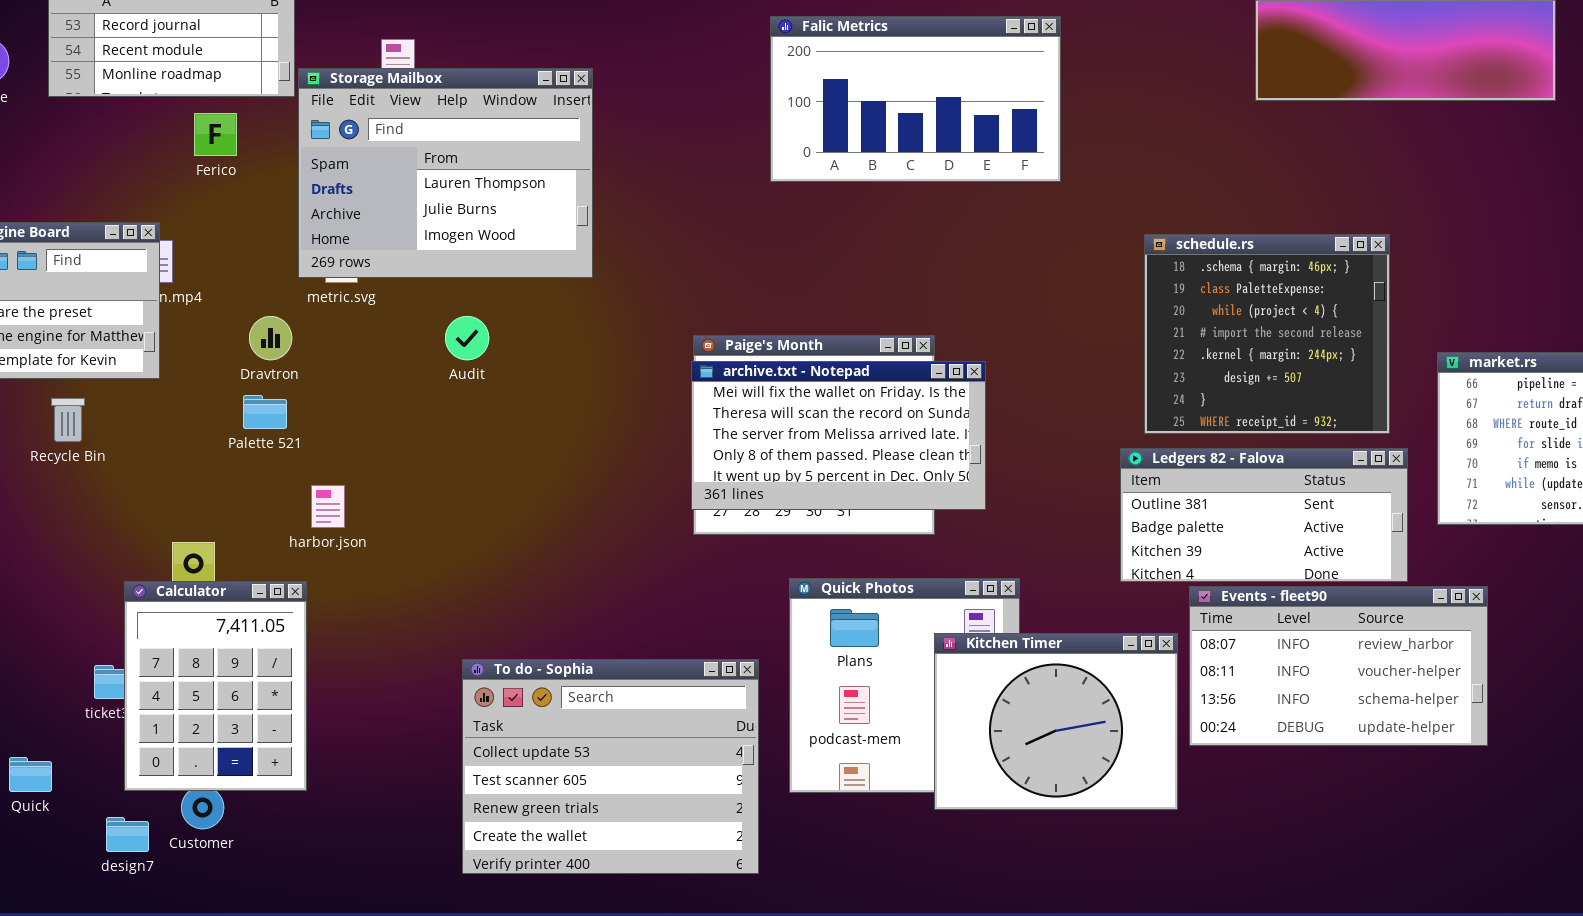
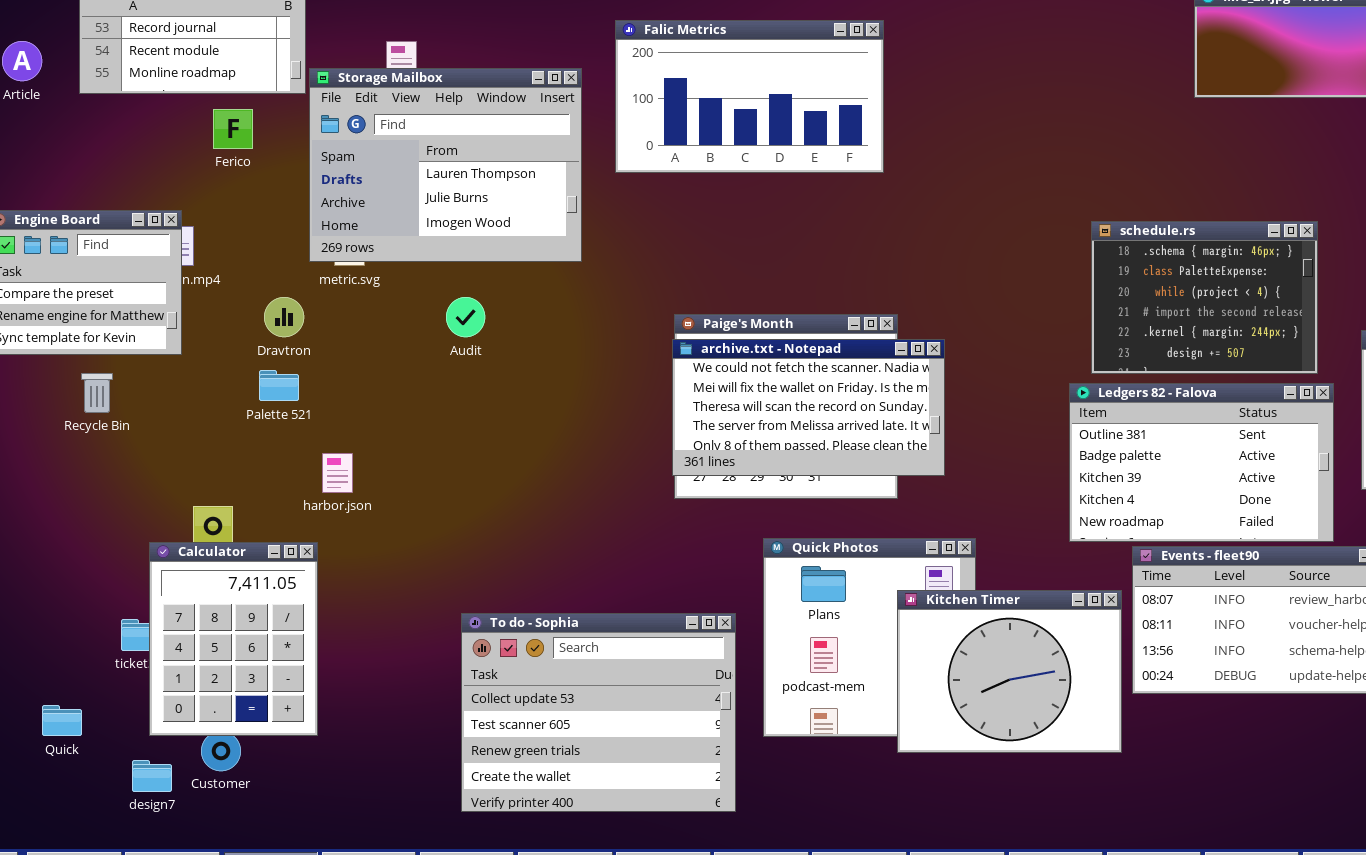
Falic Metrics: [770,16,1061,182] -> [615,20,884,173], moved
schedule.rs: [1144,234,1390,434] -> [1091,221,1318,374], resized
archive.txt - Notepad: [691,361,986,510] -> [672,339,945,476], scrolled up 1 row
Ledgers 82 - Falova: [1120,448,1408,582] -> [1069,383,1334,542], resized

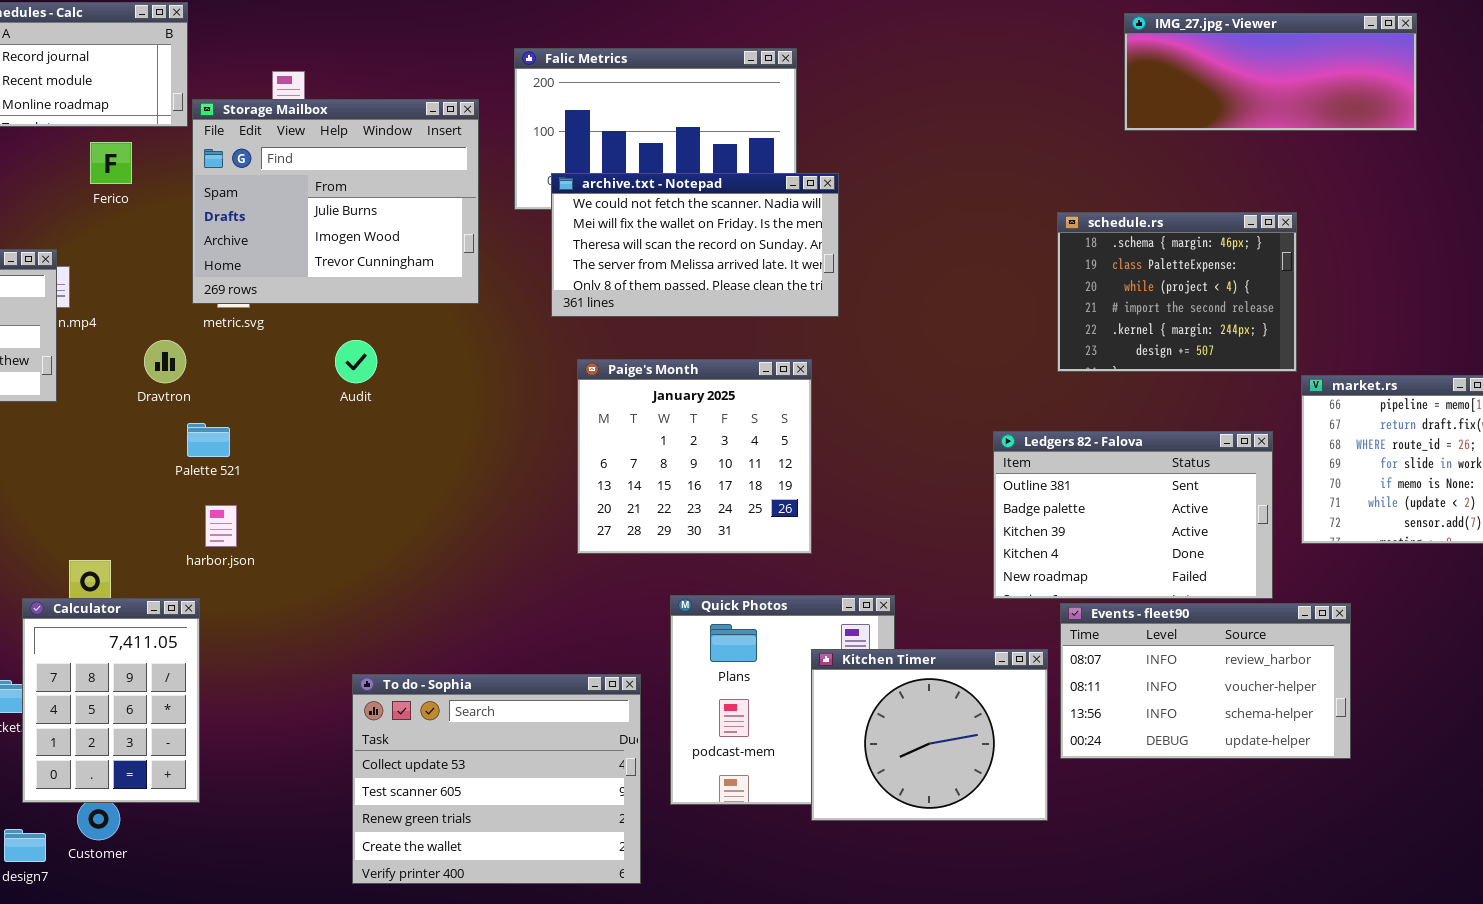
Storage Mailbox: [309,68,582,262] -> [192,99,479,304], scrolled down 1 row
schedule.rs: [1091,221,1318,374] -> [1057,212,1297,372], moved
archive.txt - Notepad: [672,339,945,476] -> [551,173,839,317], moved
Palette 521: [259,370,299,401] -> [187,423,230,457], moved

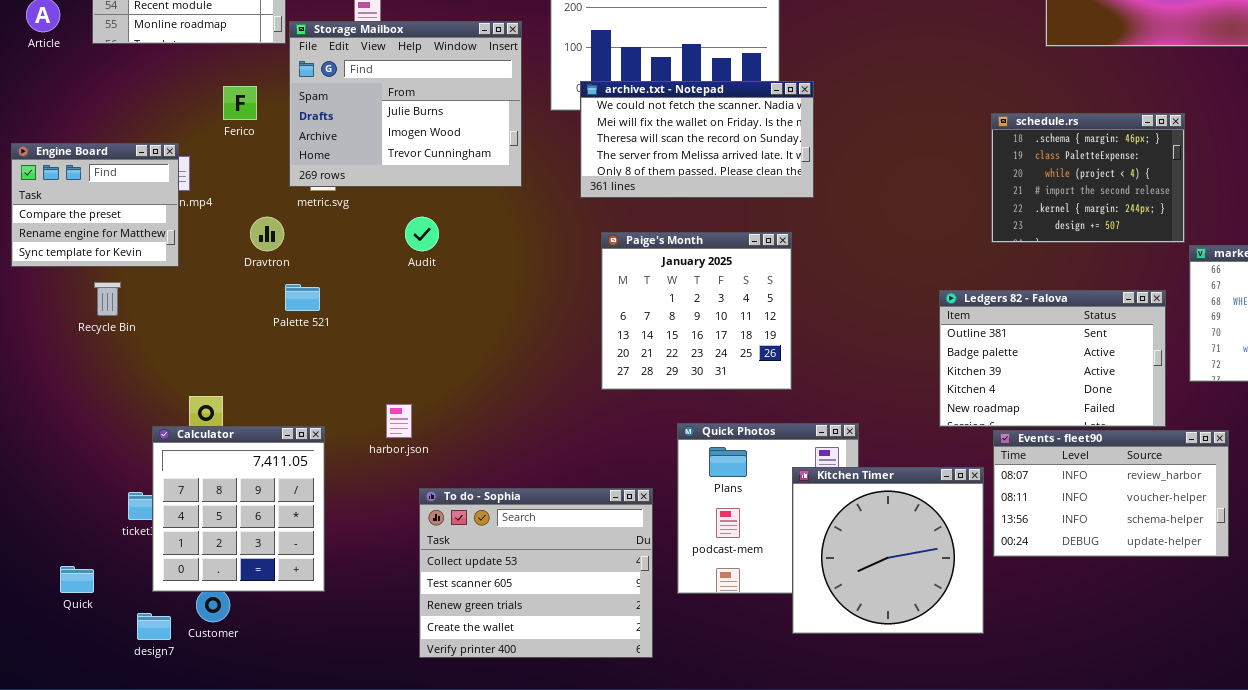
Ferico: [90,142,132,184] -> [223,86,257,120], moved
harbor.json: [205,505,237,547] -> [386,404,412,438], moved
Calculator: [22,598,200,803] -> [152,426,325,592], resized
Kitchen Timer: [811,649,1048,821] -> [792,467,984,634], resized

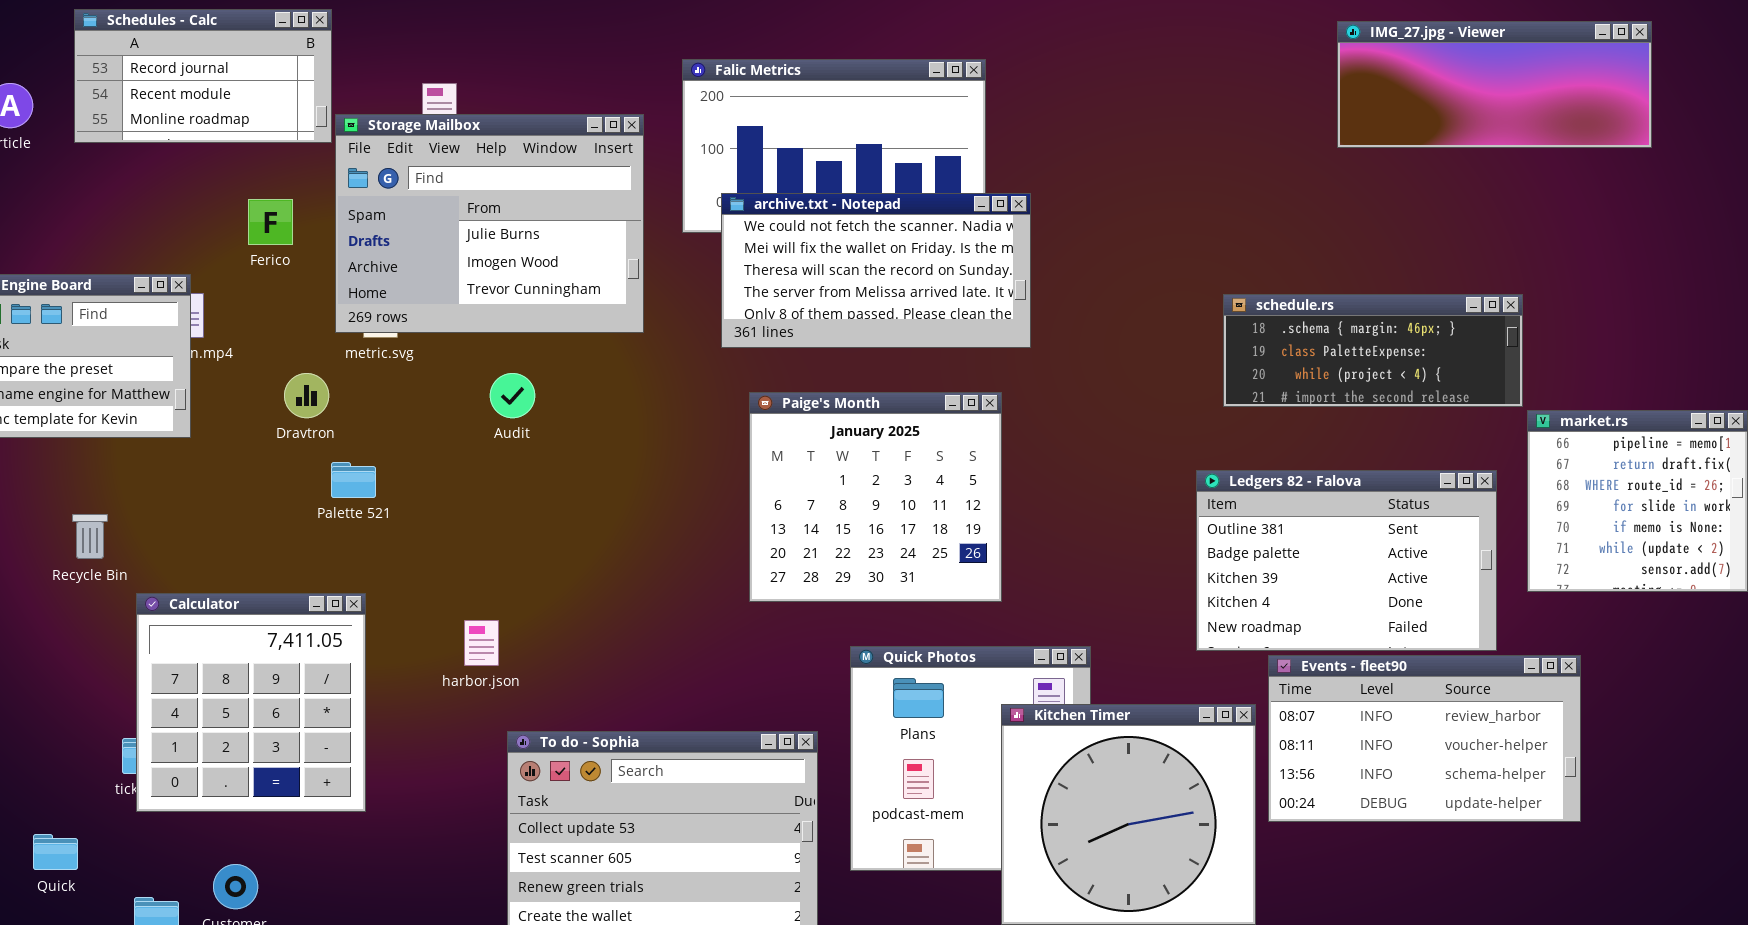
schedule.rs: [991,113,1185,243] -> [1223,294,1523,407], resized
Recycle Bin: [94,282,121,316] -> [72,514,108,559], moved
Calculator: [152,426,325,592] -> [136,593,366,812], moved

